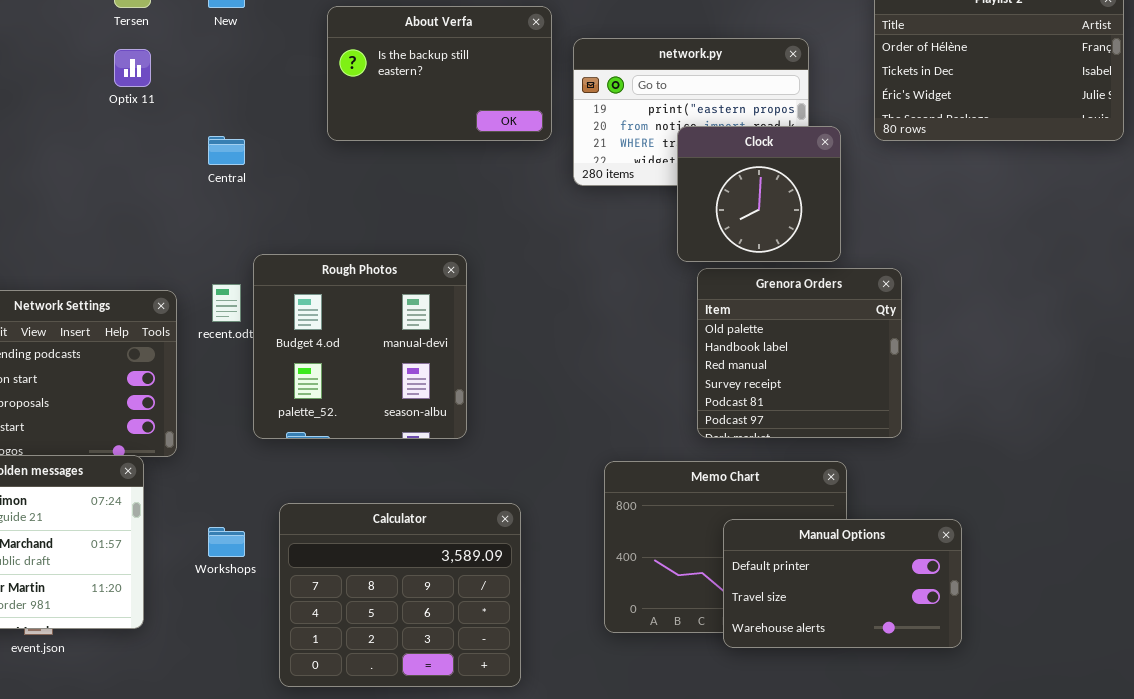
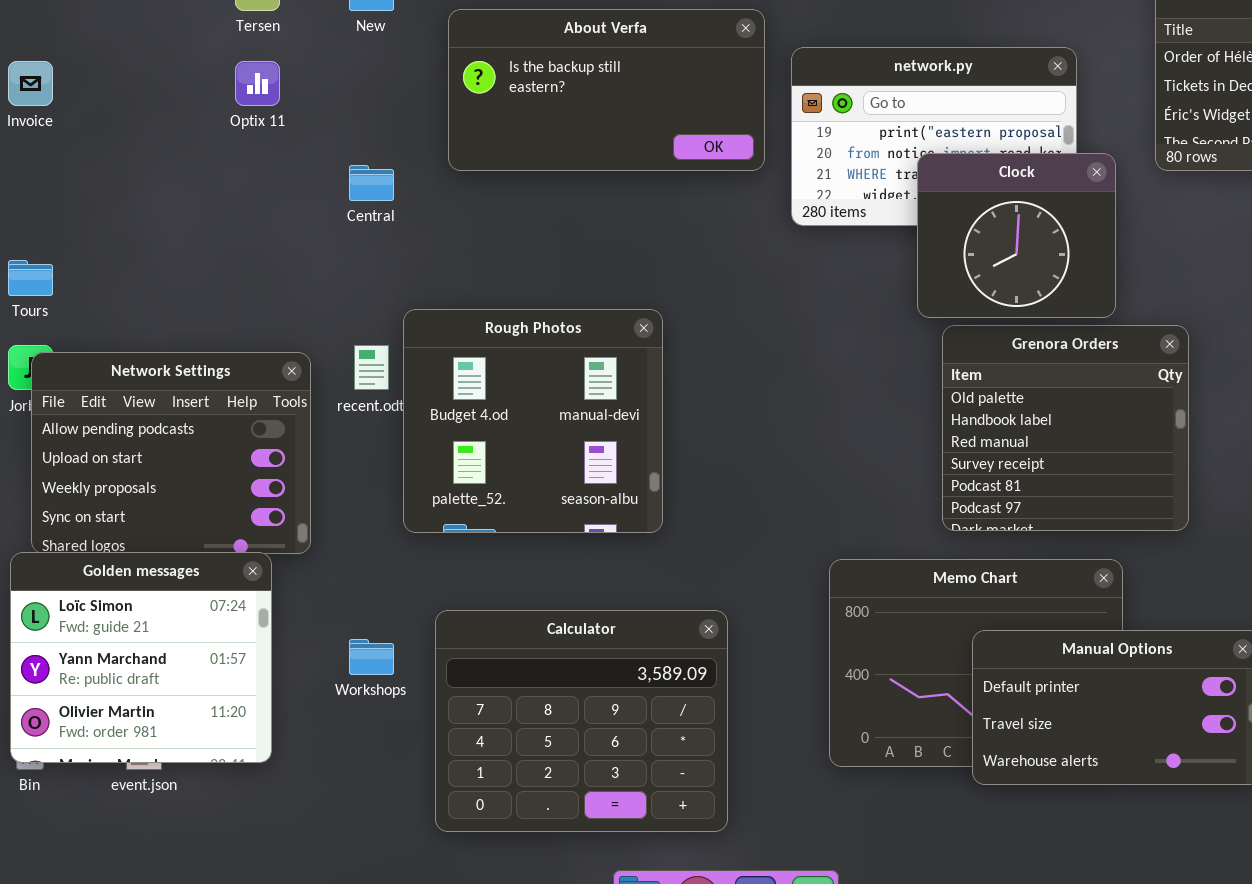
About Verfa: [327,6,552,141] -> [448,9,765,171], resized

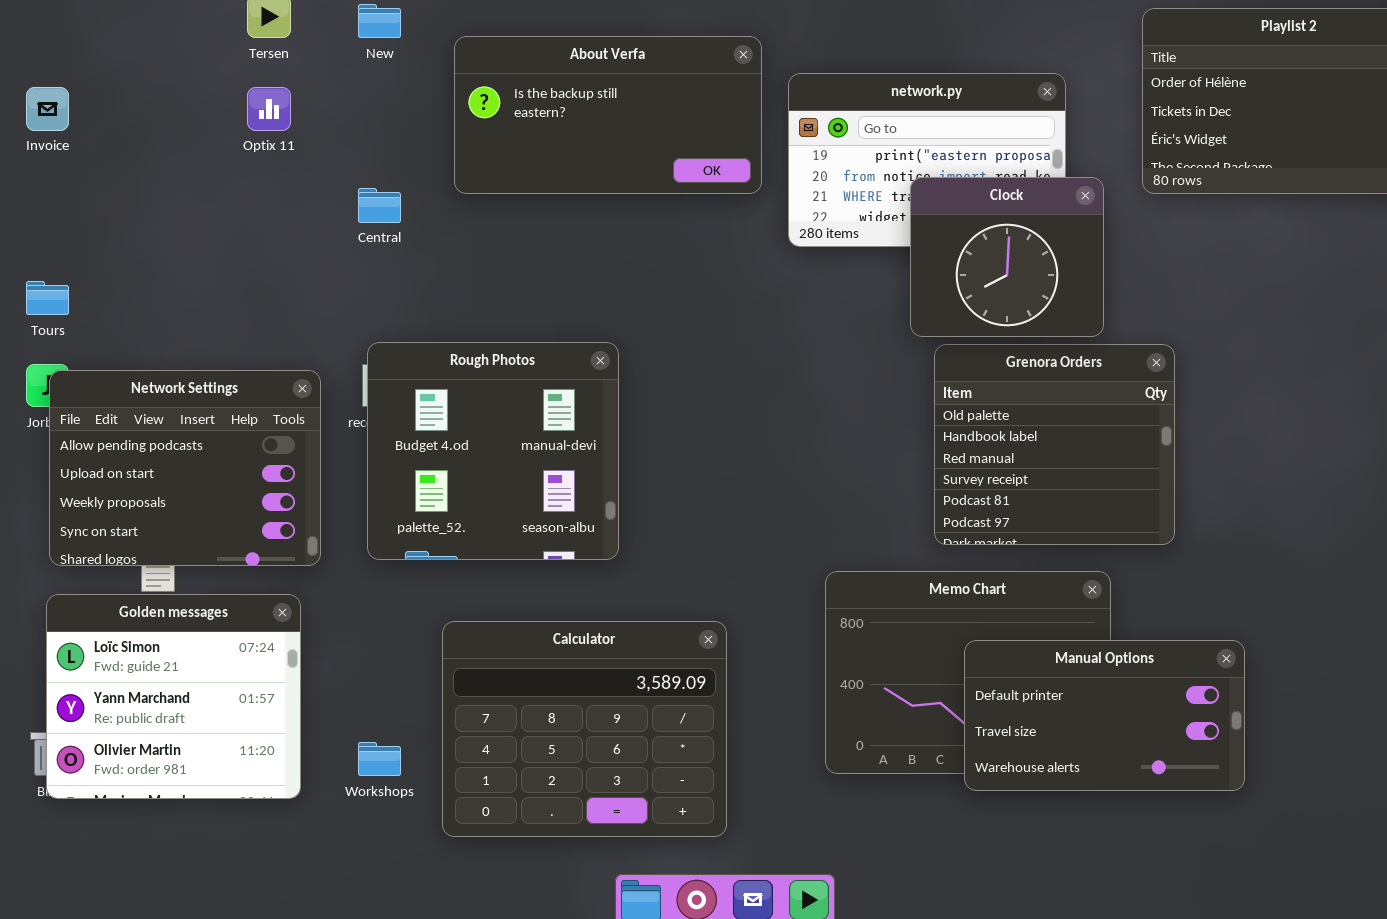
Rough Photos: [403,309,663,533] -> [367,342,619,560], moved
Golden messages: [10,552,272,763] -> [46,594,301,799], moved
Workshops: [349,639,394,675] -> [358,742,401,776], moved

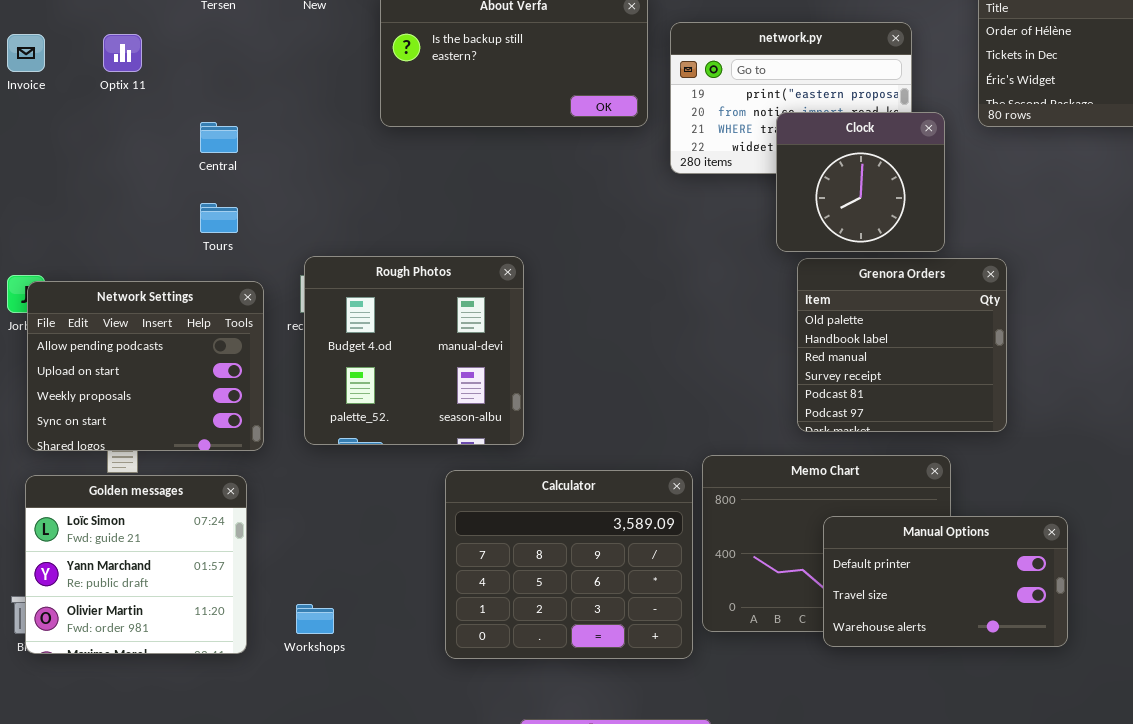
Optix 11: [247,87,291,131] -> [103,34,142,72], moved
Central: [358,188,401,223] -> [200,122,238,153], moved
Tours: [26,281,69,315] -> [200,203,238,233], moved
Calculator: [442,621,727,837] -> [445,470,693,659], moved

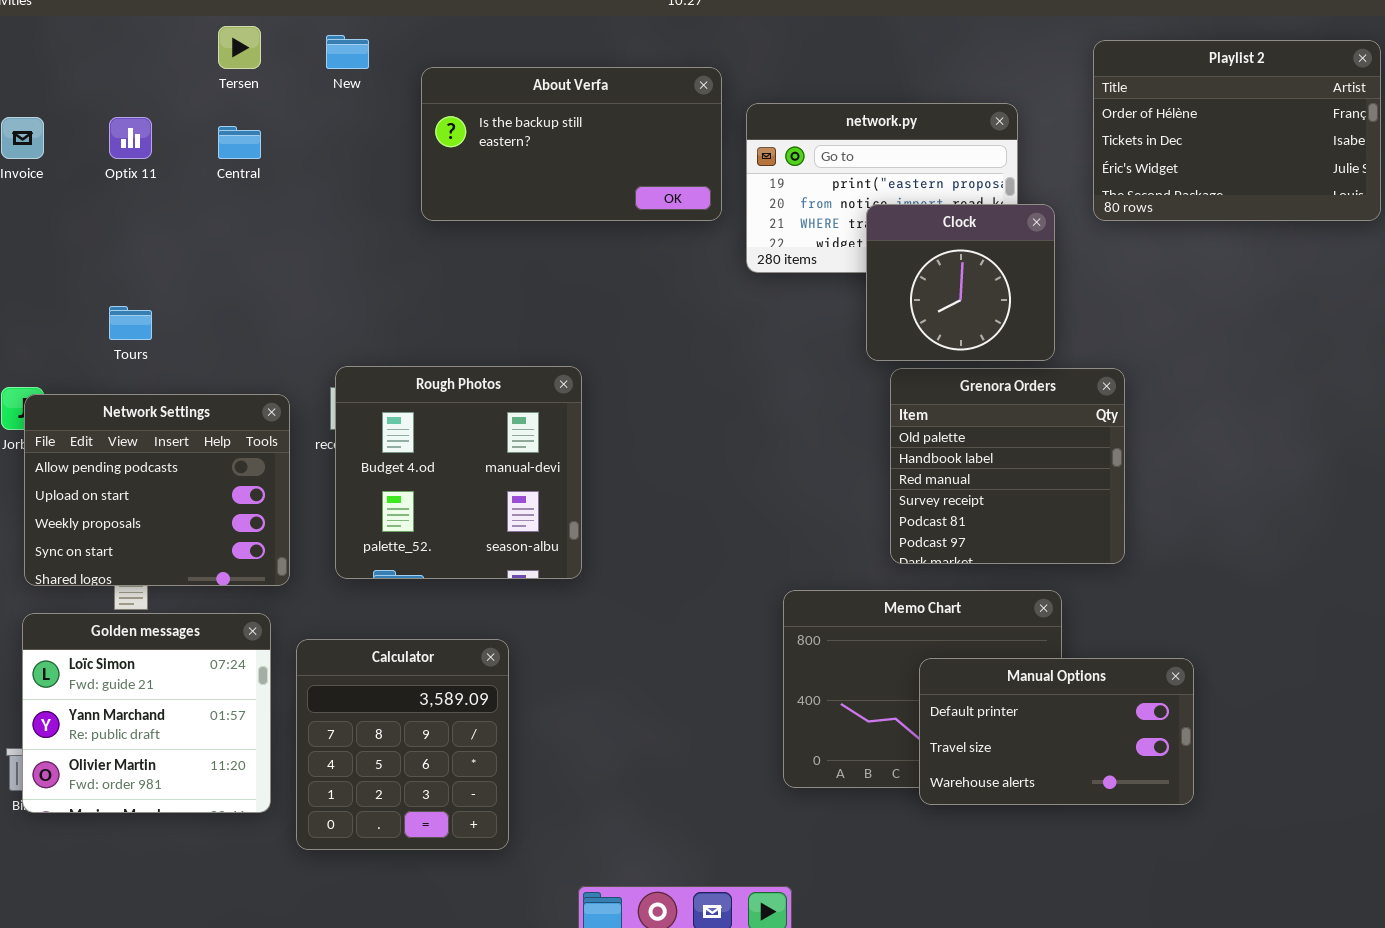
Central: [200,122,238,153] -> [218,126,261,159], moved
Tours: [200,203,238,233] -> [109,306,152,340], moved
Calculator: [445,470,693,659] -> [296,639,509,850], moved, resized

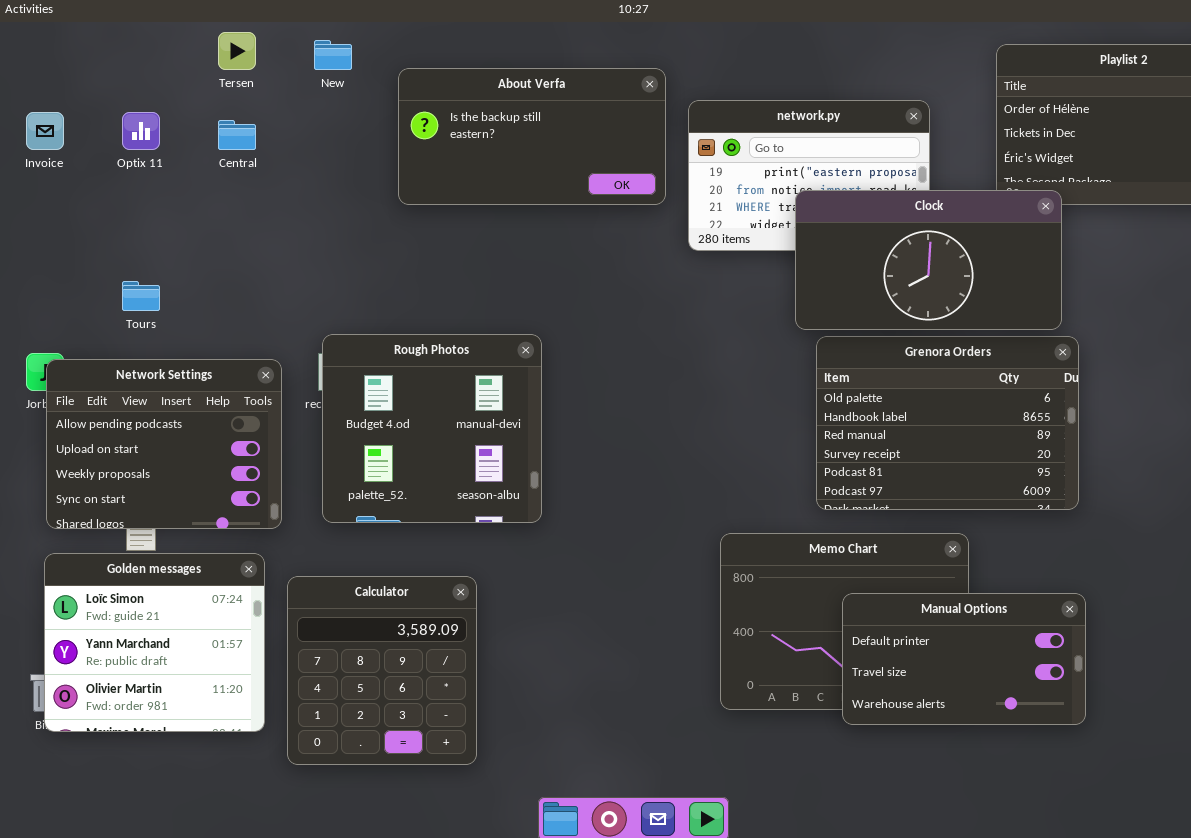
Clock: [866,204,1055,361] -> [795,190,1062,330], resized
Grenora Orders: [890,368,1125,564] -> [816,336,1079,510], resized

